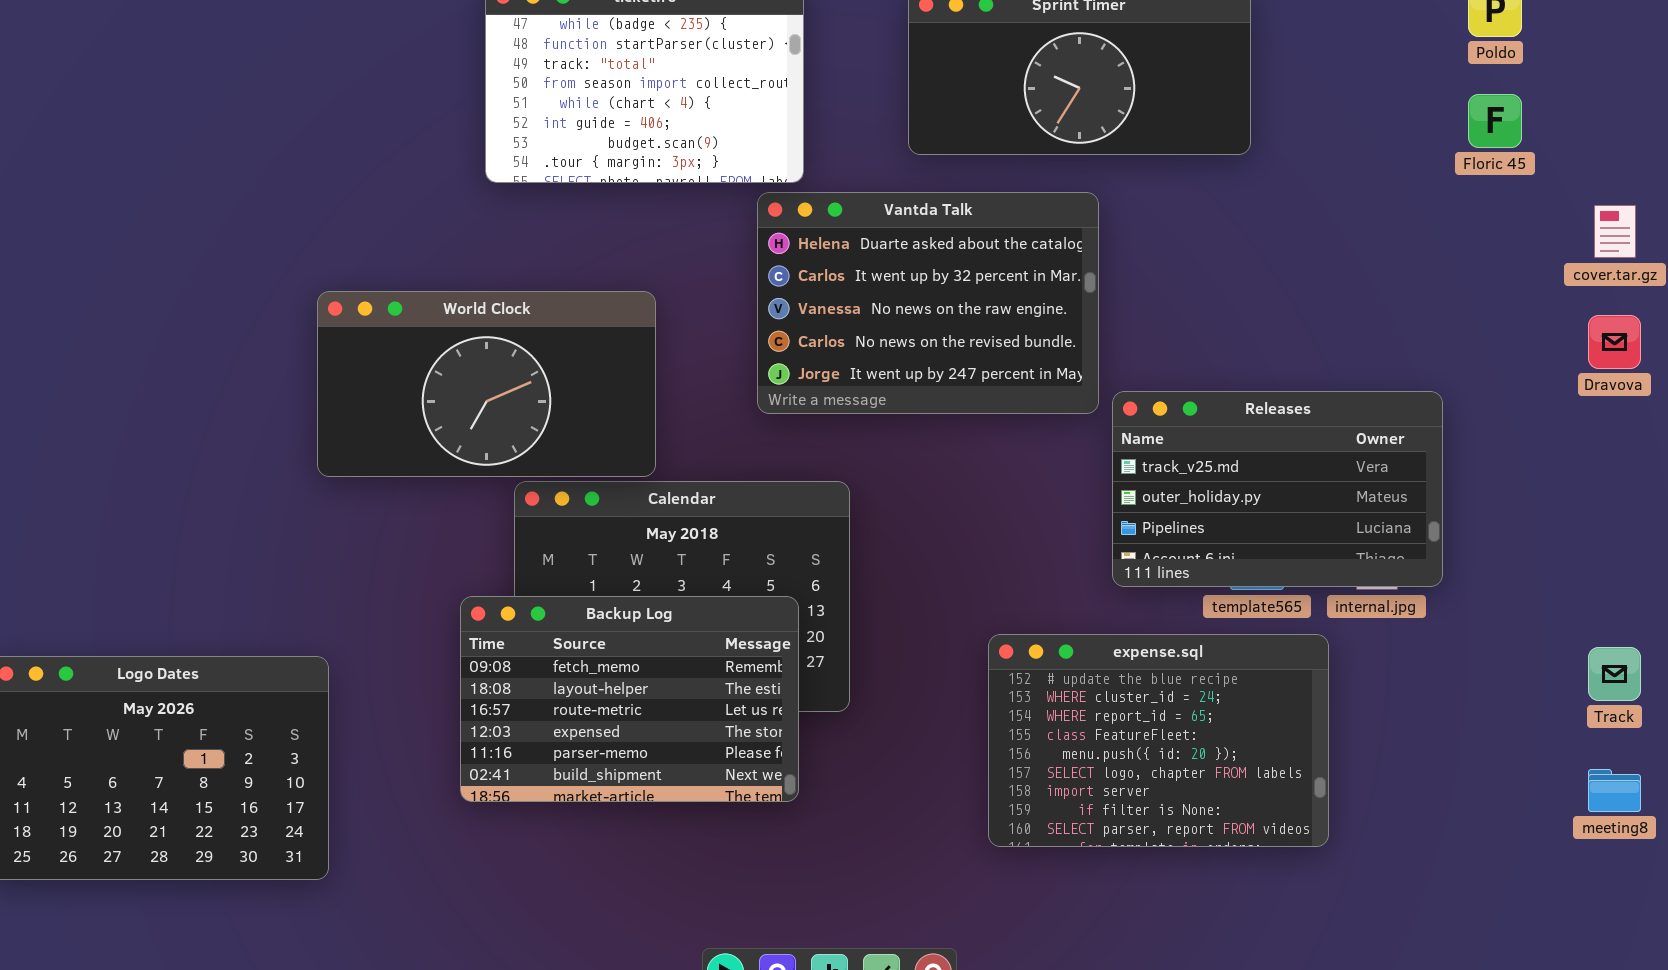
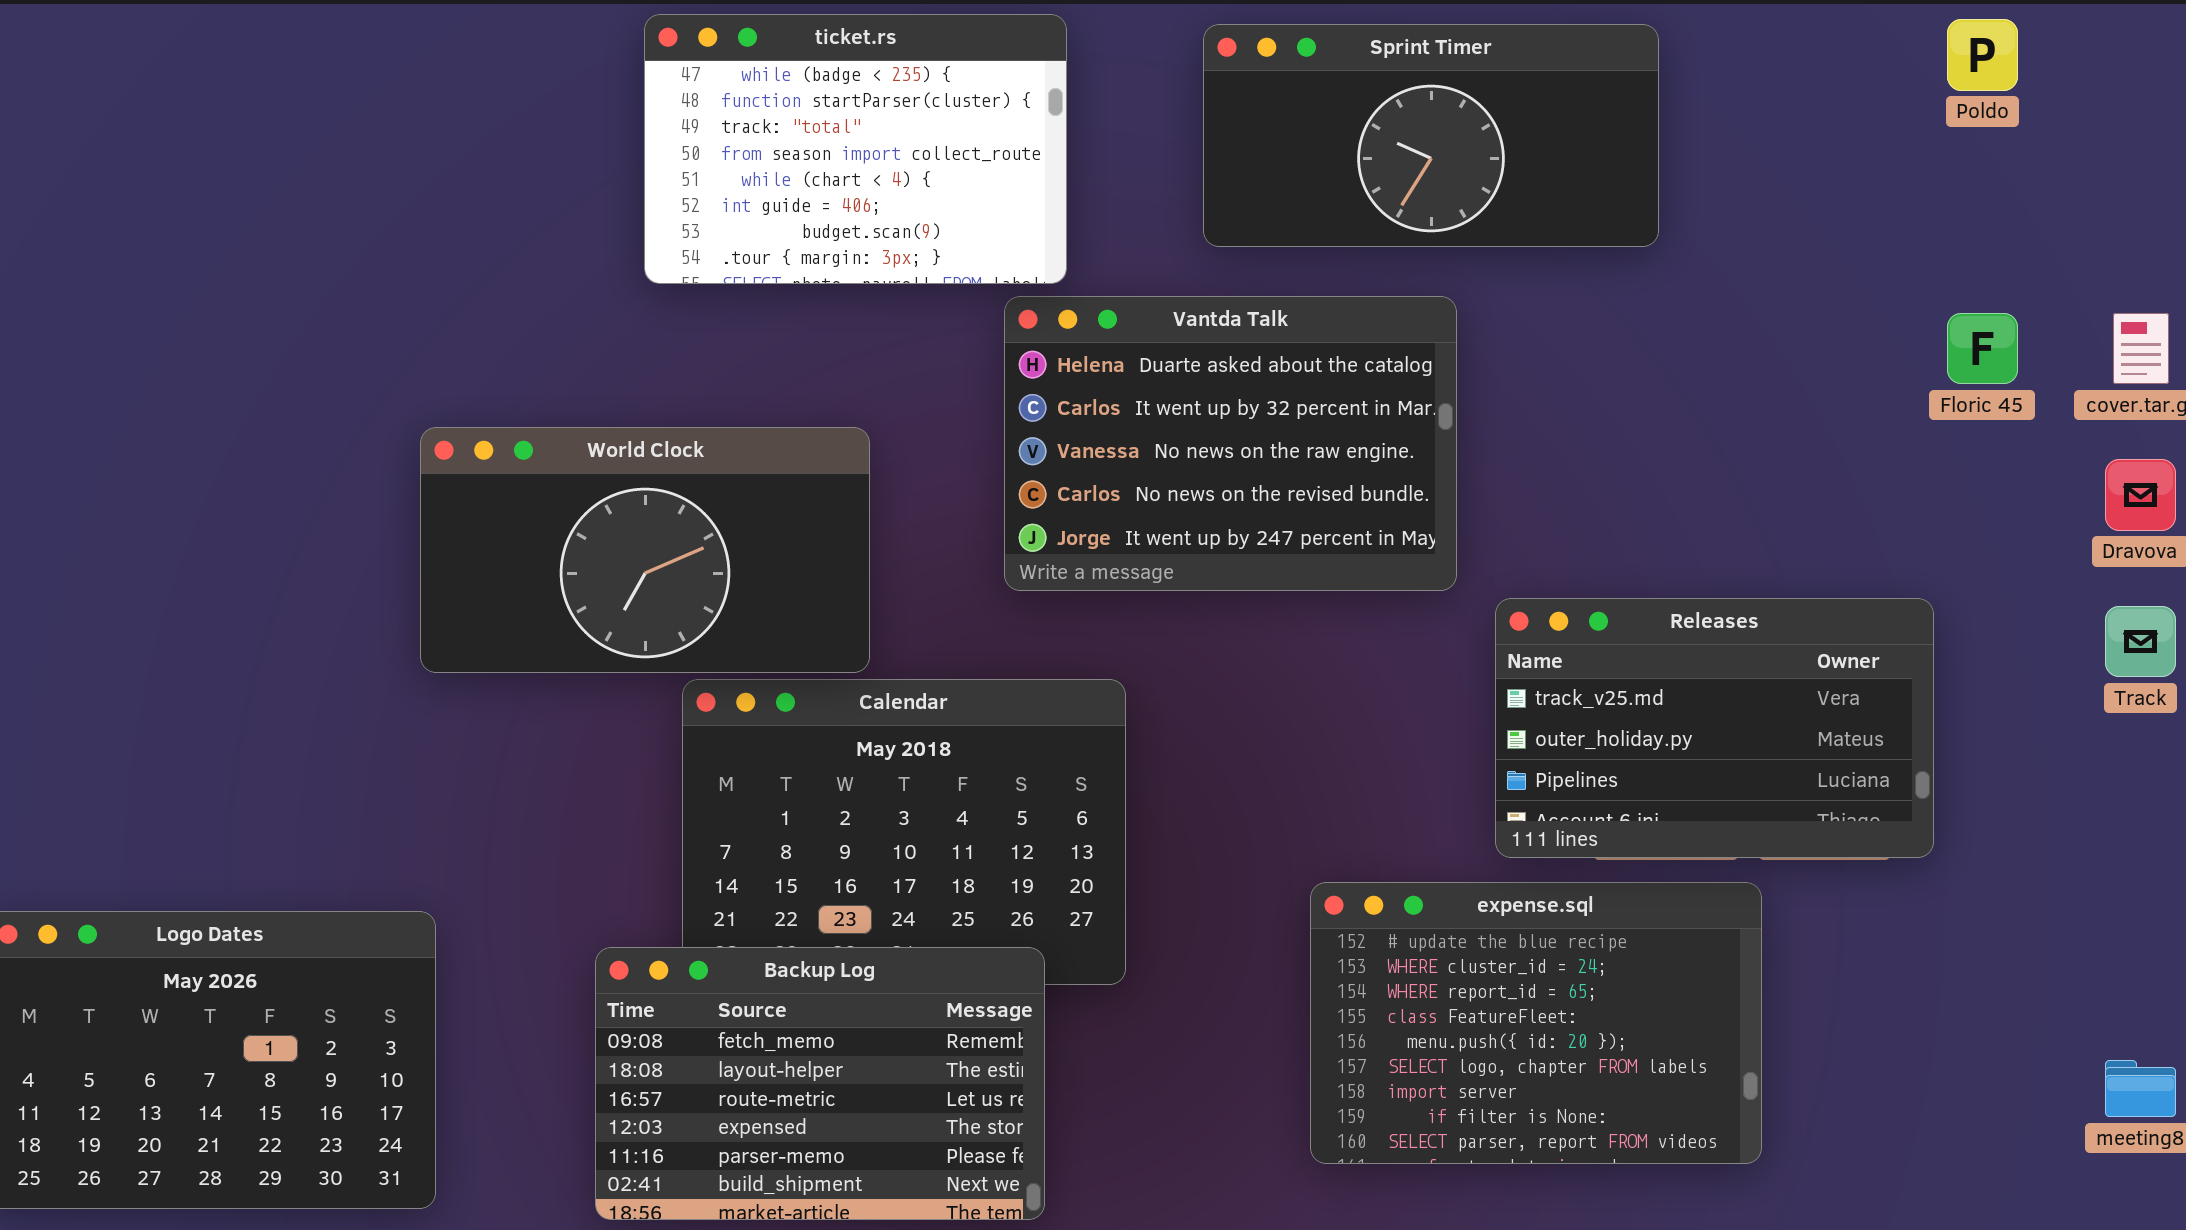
Floric 45: [1468,94,1522,148] -> [1947,313,2018,384], moved
Releases: [1112,391,1443,587] -> [1495,598,1934,858], moved
Backup Log: [460,596,799,802] -> [595,947,1045,1220], moved
Track: [1588,647,1641,701] -> [2105,606,2176,677], moved

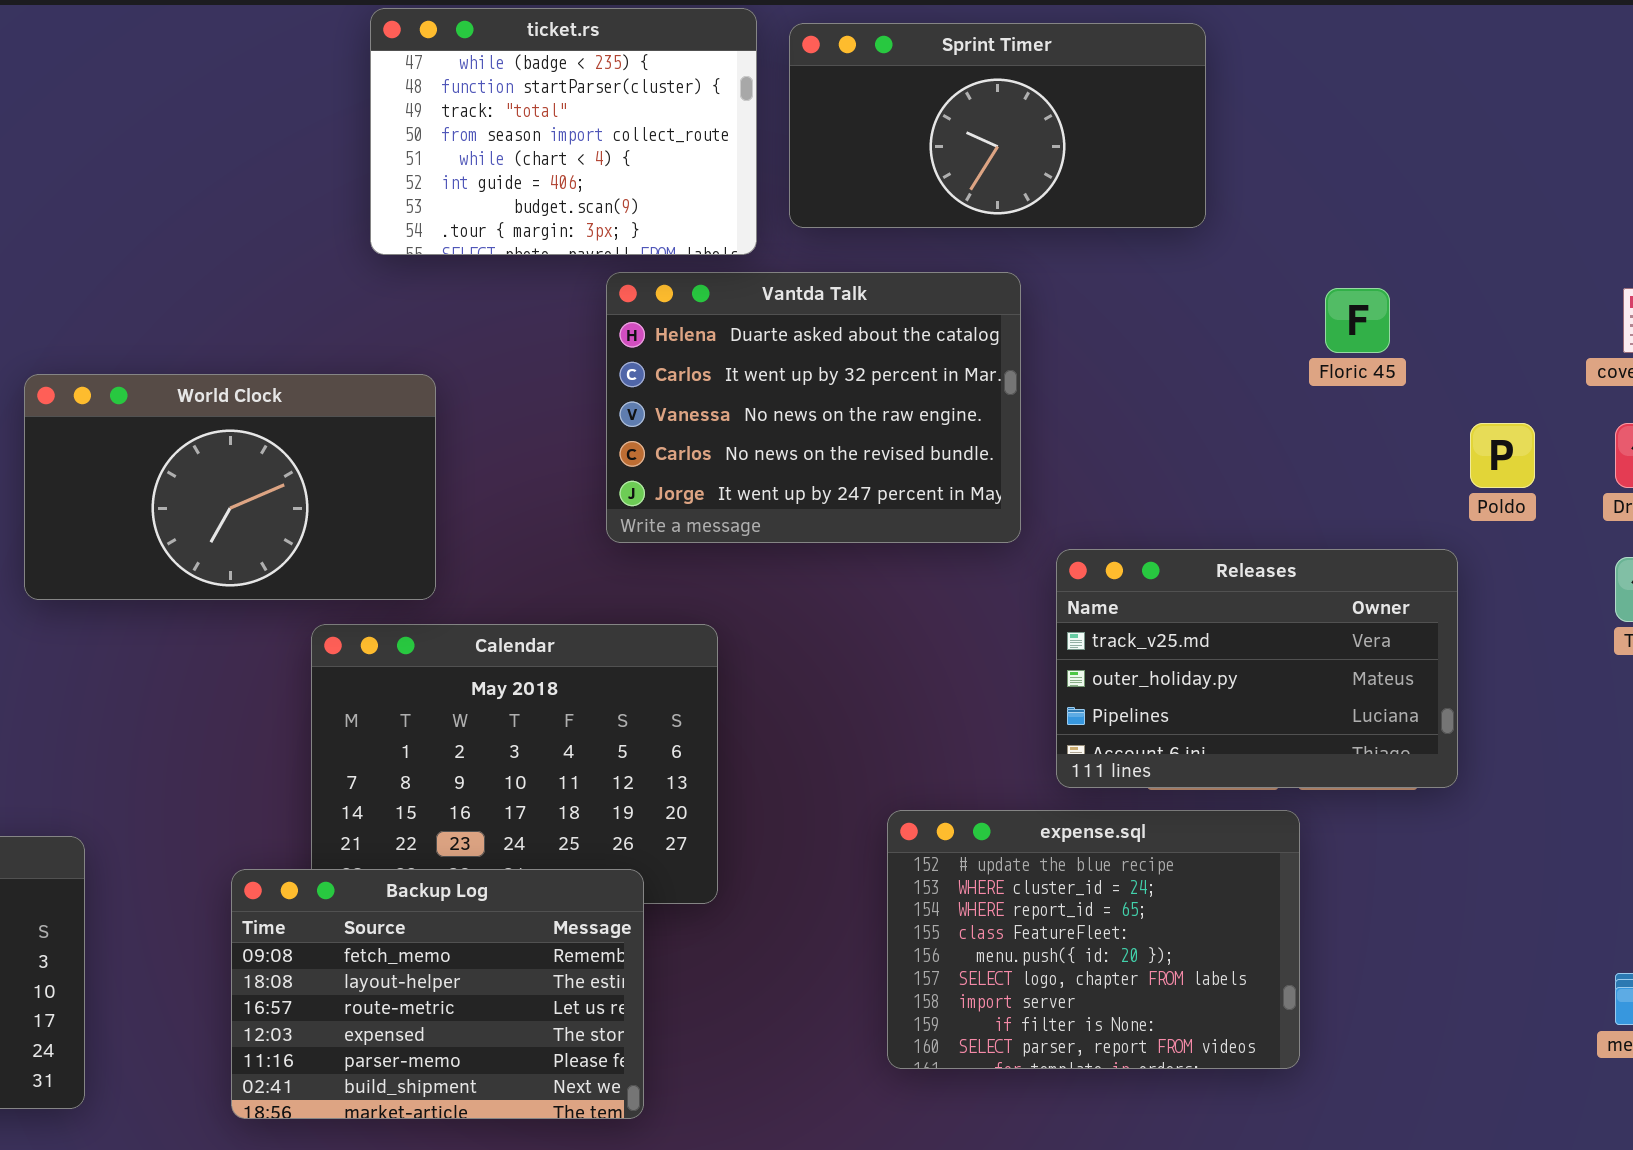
ticket.rs: [644,14,1067,284] -> [370,8,757,255], moved
Poldo: [1947,19,2018,91] -> [1470,423,1535,488], moved
Floric 45: [1947,313,2018,384] -> [1325,288,1390,353], moved
World Clock: [420,427,870,673] -> [24,374,436,600], moved

